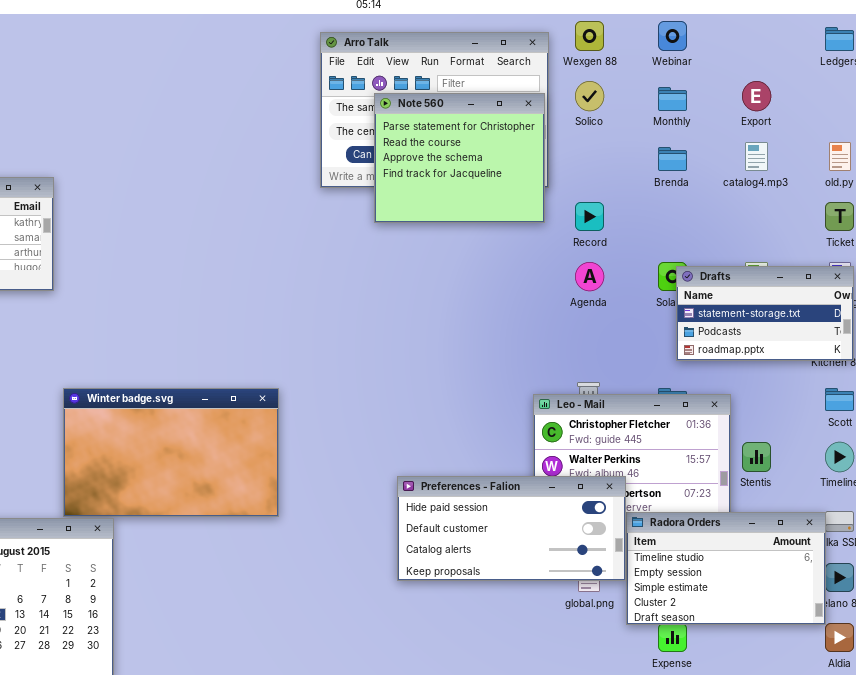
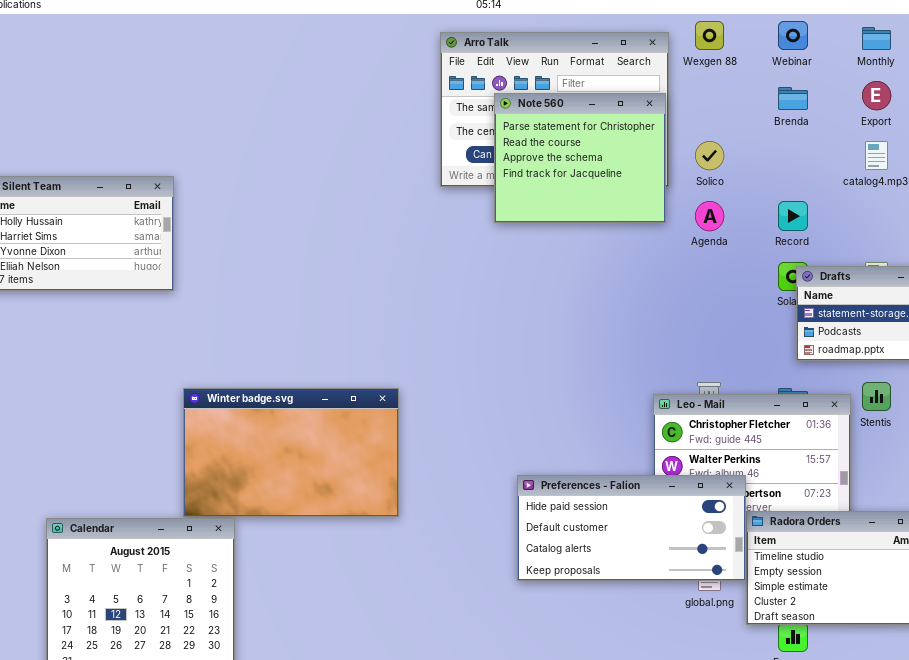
Solico: [575,81,604,111] -> [695,141,724,170], moved
Monthly: [658,87,687,111] -> [862,27,891,50], moved
Brenda: [658,147,687,171] -> [778,87,808,110], moved
Record: [575,202,604,231] -> [778,201,808,231], moved
Agenda: [575,262,604,291] -> [695,201,724,231], moved
Stentis: [742,442,771,472] -> [862,382,891,411], moved

